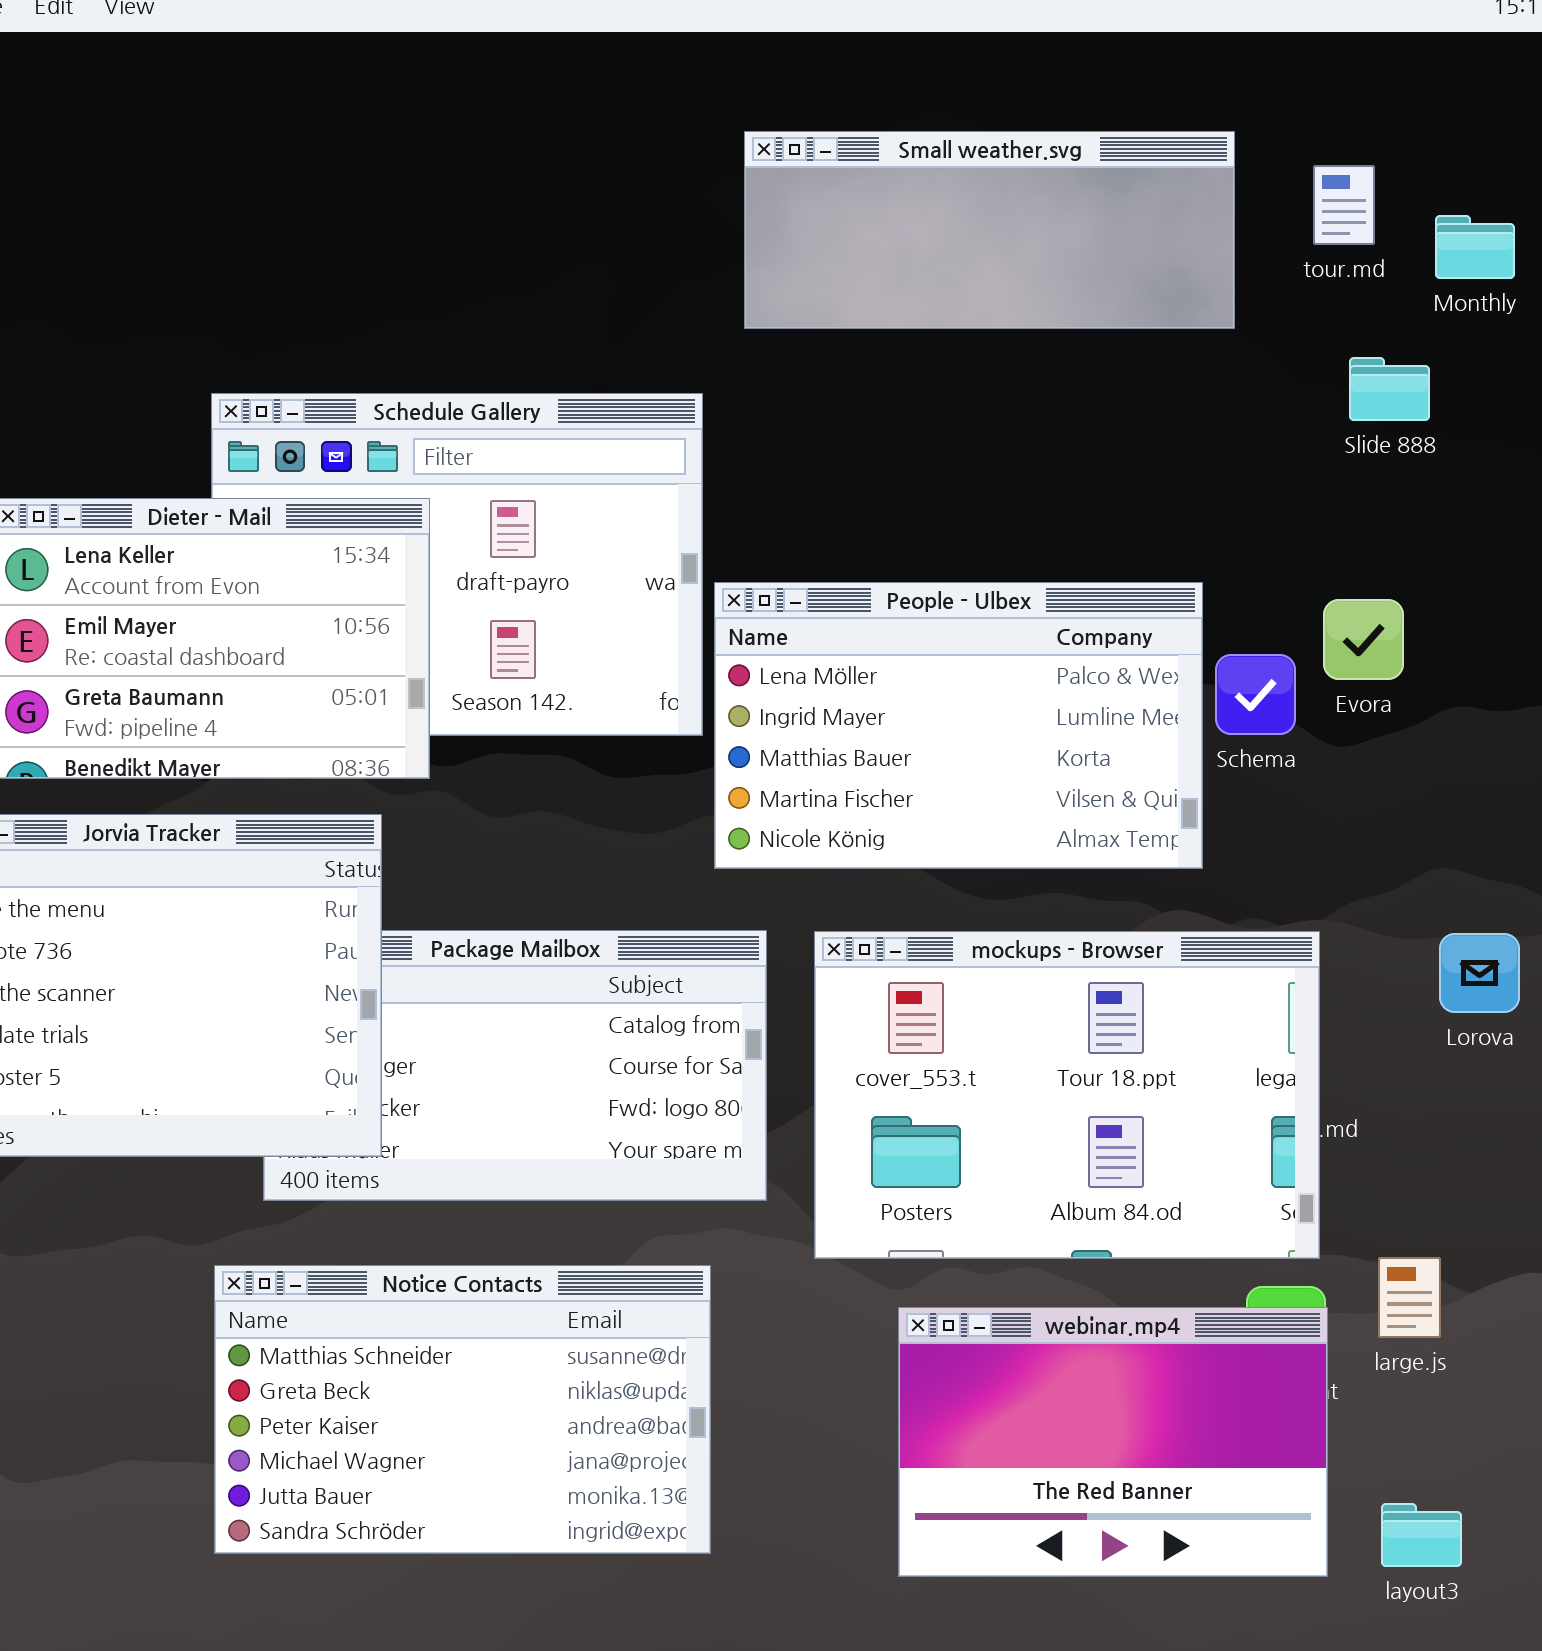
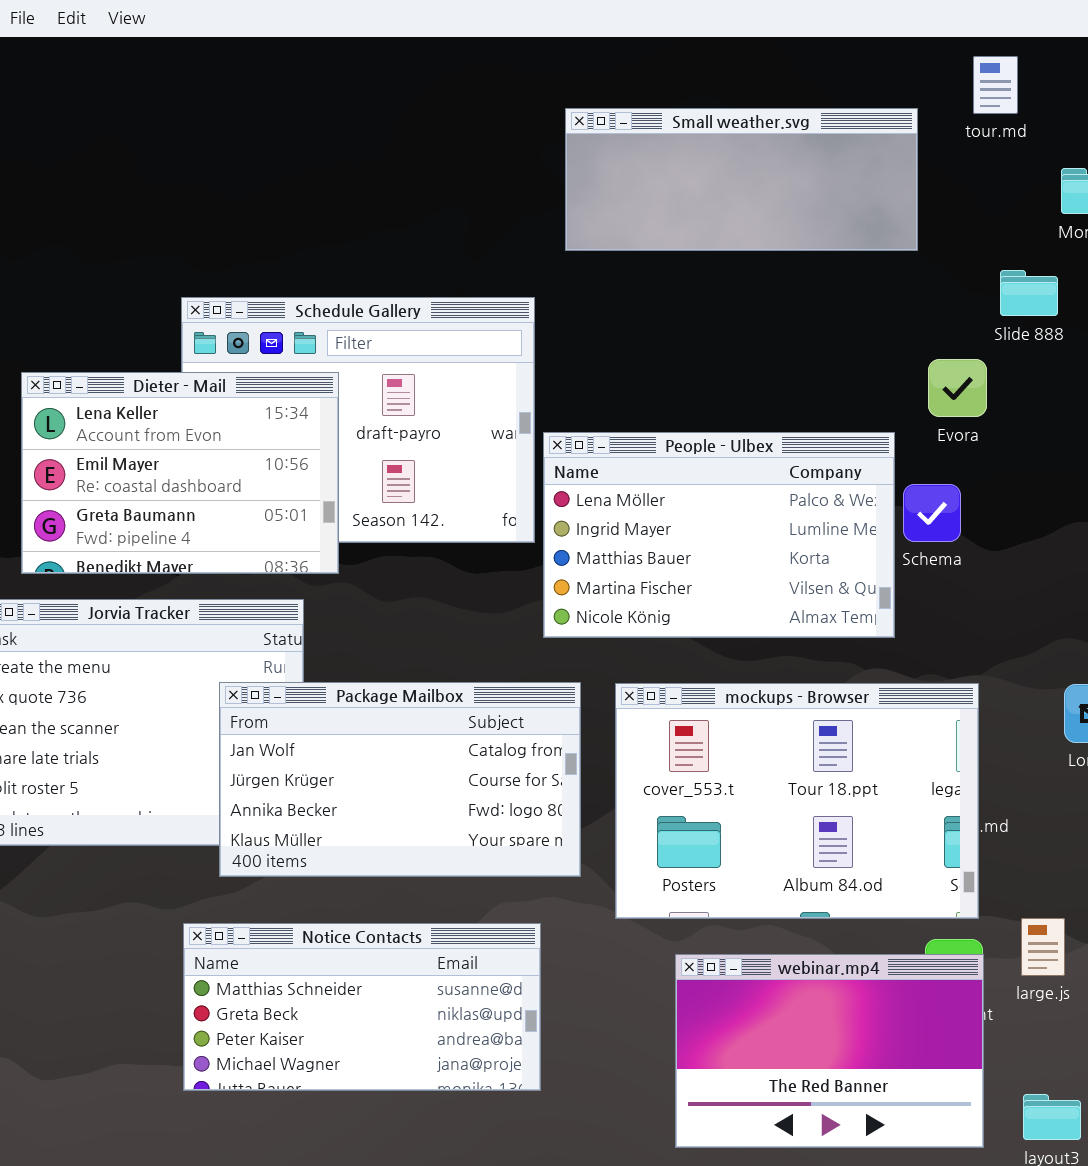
tour.md: [1313,165,1375,245] -> [973,56,1018,114], moved
Evora: [1323,599,1404,680] -> [928,359,987,417], moved
Package Mailbox: [263,930,767,1201] -> [219,682,581,877], raised
Notice Contacts: [214,1265,711,1554] -> [183,923,541,1091], resized

